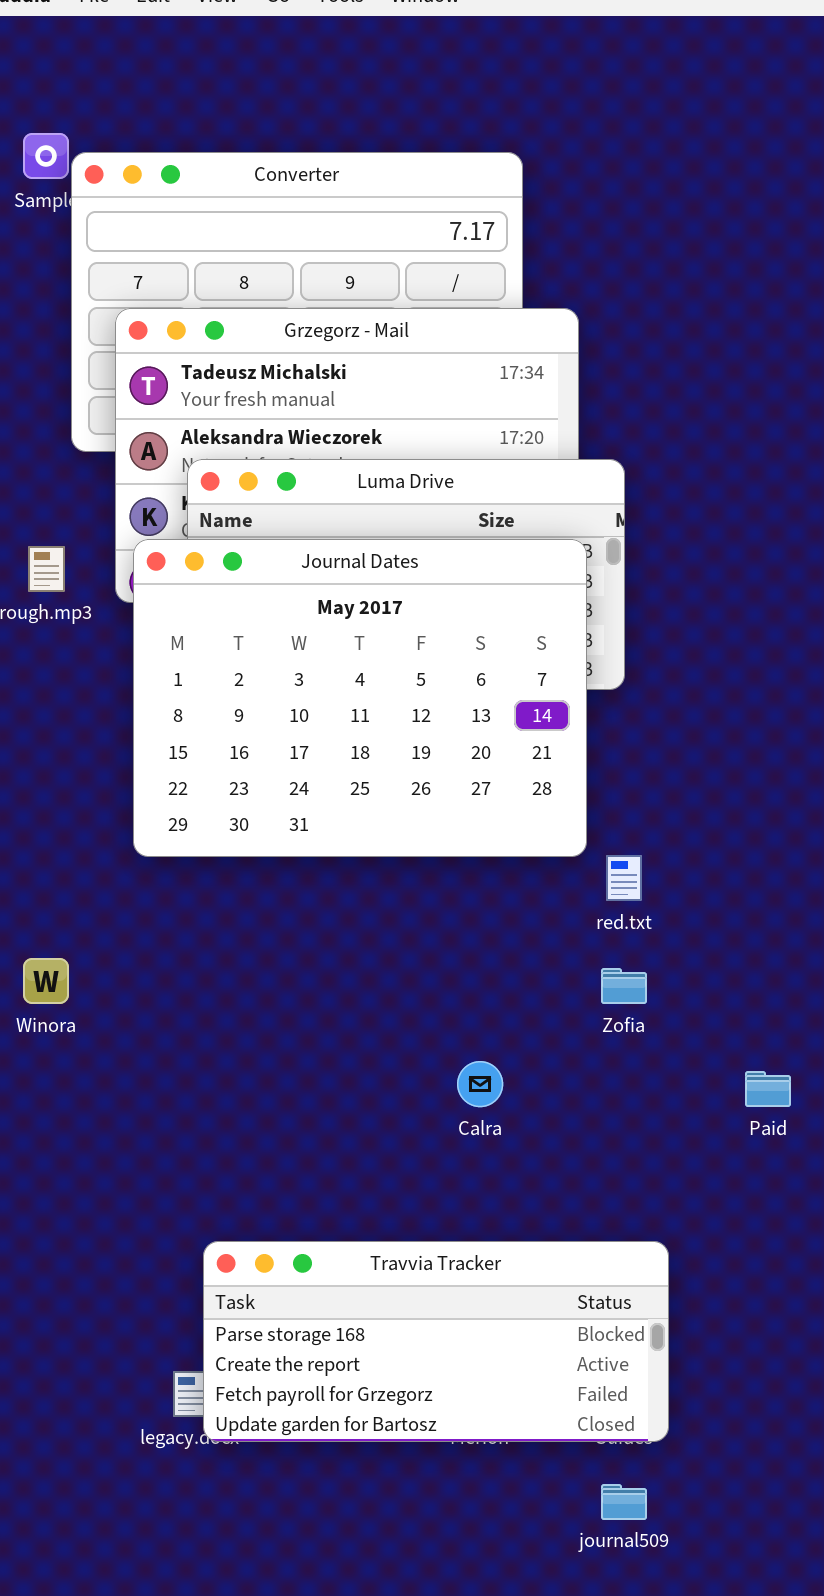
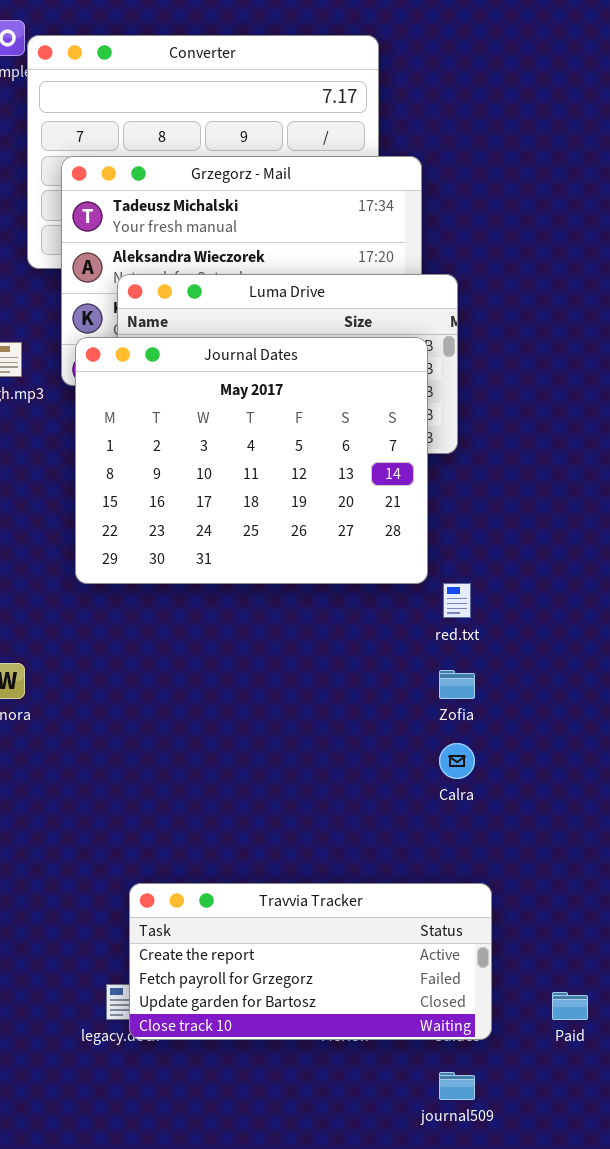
Calra: [457,1061,503,1107] -> [439,743,475,779], moved
Paid: [745,1071,791,1107] -> [552,992,588,1020], moved
Travvia Tracker: [203,1241,669,1442] -> [129,883,492,1040], scrolled down 1 row

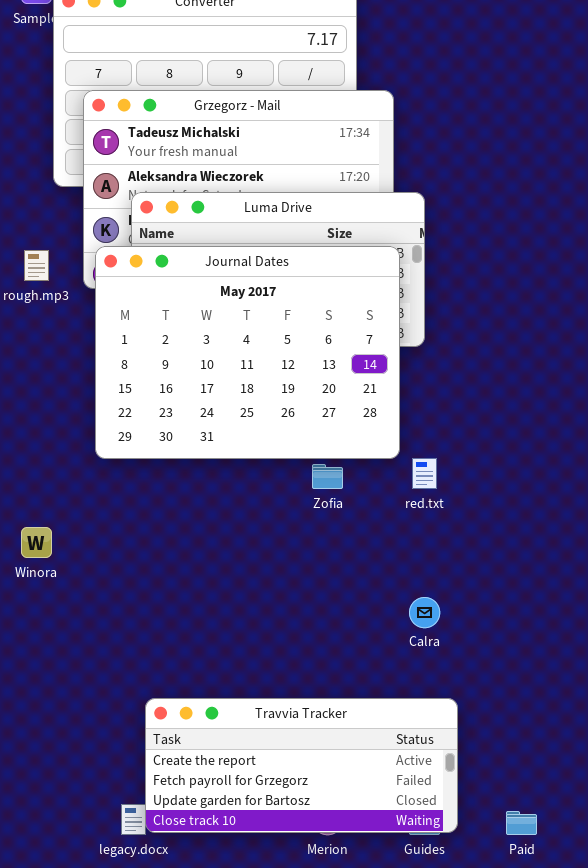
Zofia: [439,670,475,699] -> [312,464,343,489], moved
Travvia Tracker: [129,883,492,1040] -> [145,698,458,833], moved

